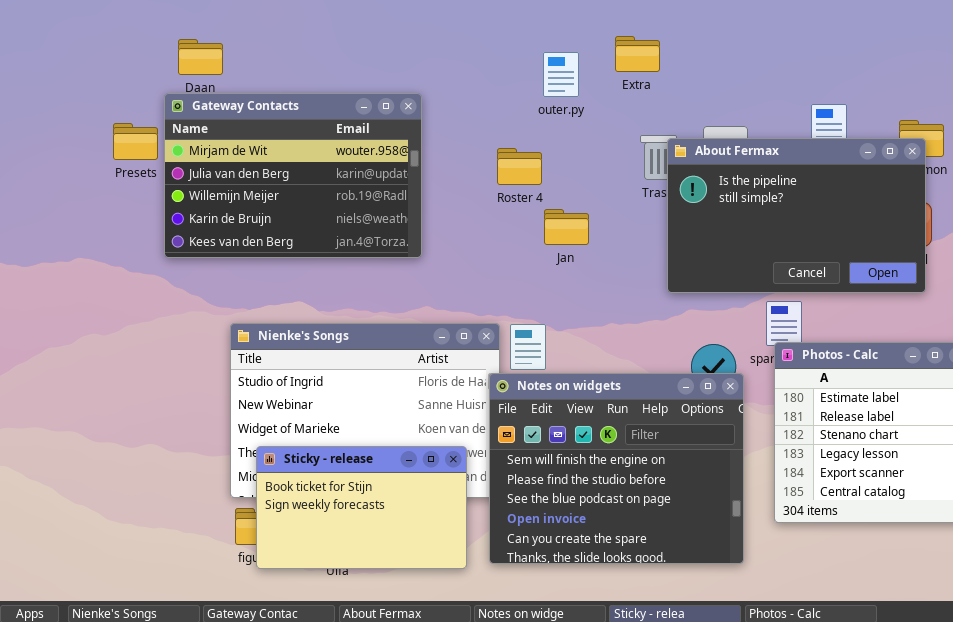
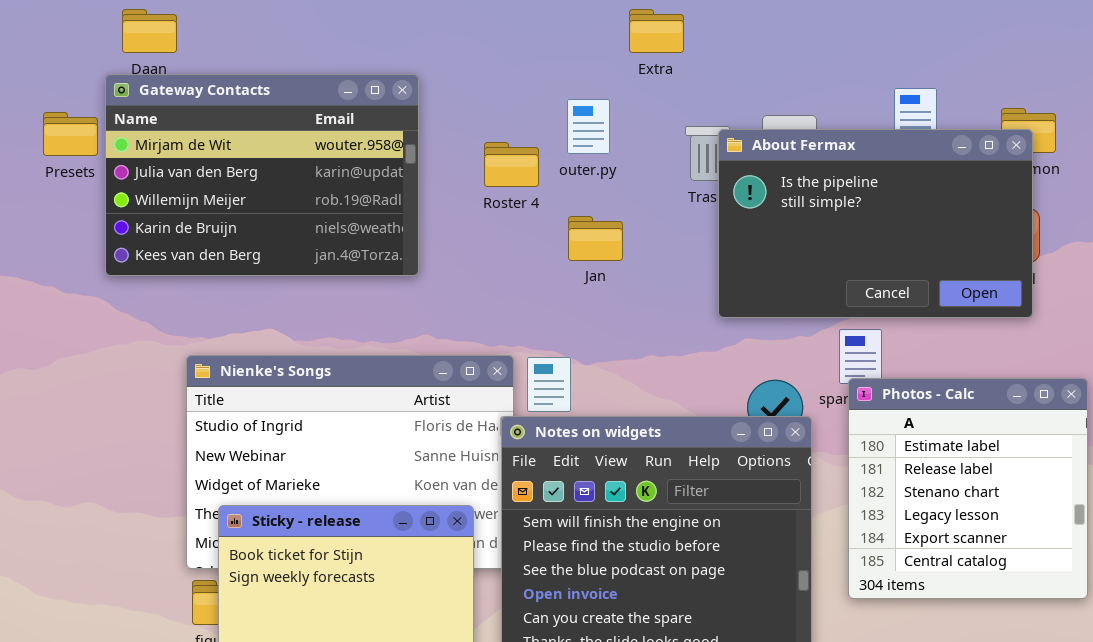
Extra: [615,36,660,72] -> [629,9,684,53], moved
outer.py: [543,52,579,97] -> [567,99,610,154], moved
Roster 4: [497,148,542,185] -> [484,142,539,187], moved

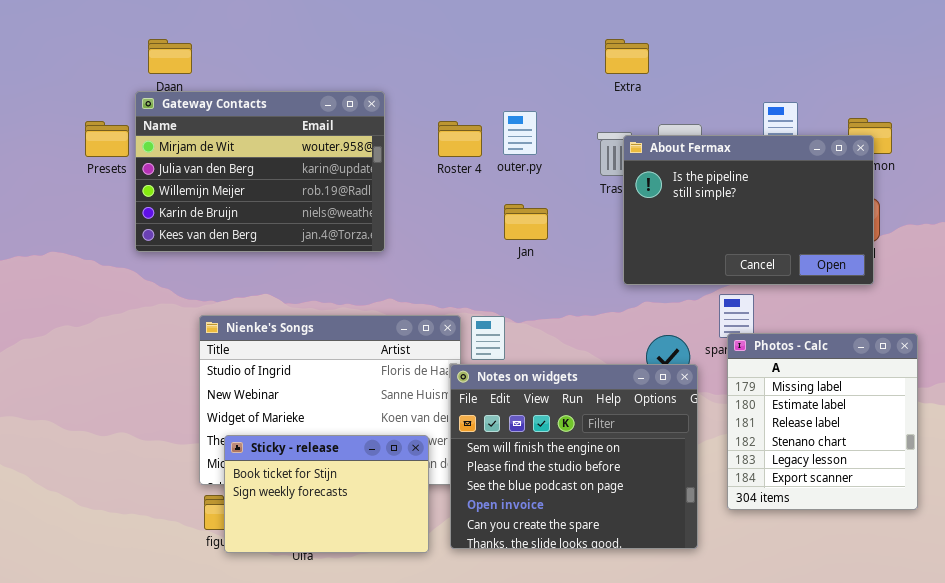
Extra: [629,9,684,53] -> [605,39,649,74], moved
Roster 4: [484,142,539,187] -> [438,121,482,157], moved
Photos - Calc: [848,378,1088,599] -> [727,333,918,510], scrolled up 1 row

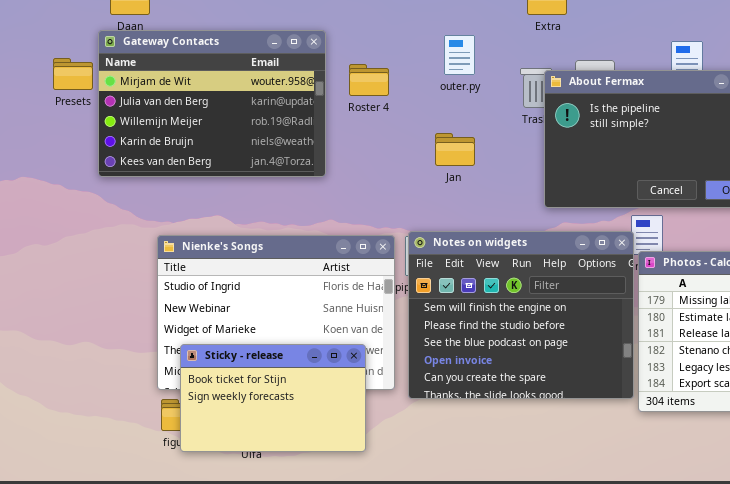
outer.py: [503,111,537,155] -> [444,35,475,75], moved
Roster 4: [438,121,482,157] -> [349,64,389,96], moved
Notes on widgets: [450,364,698,549] -> [408,231,634,399], moved

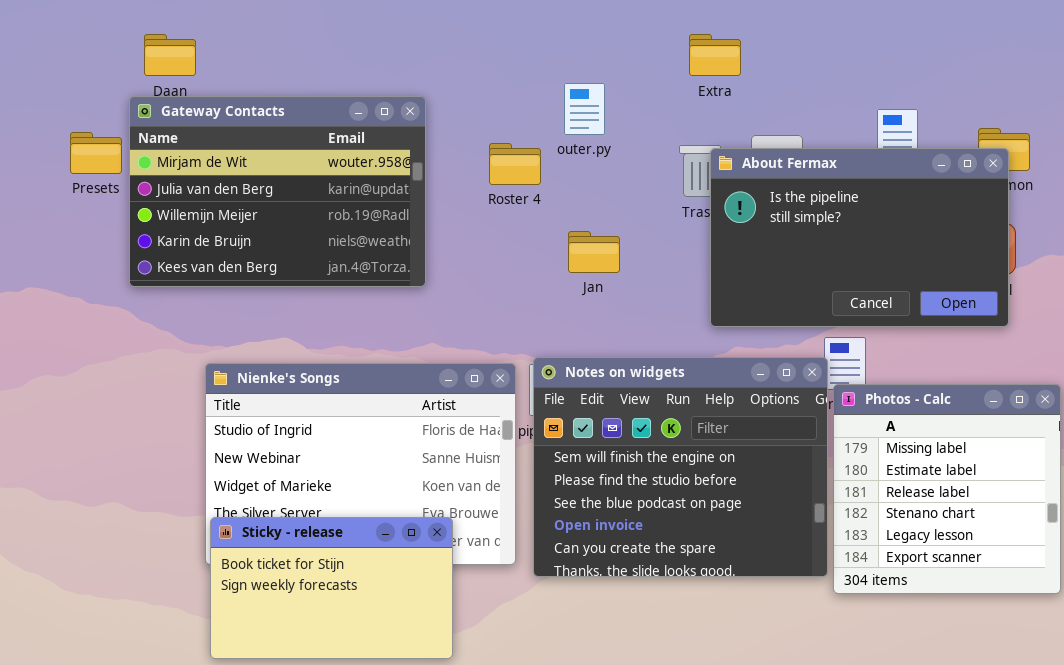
outer.py: [444,35,475,75] -> [564,83,605,135], moved
Roster 4: [349,64,389,96] -> [489,143,541,185], moved
Sticky - release: [180,344,366,452] -> [210,517,453,659], moved

